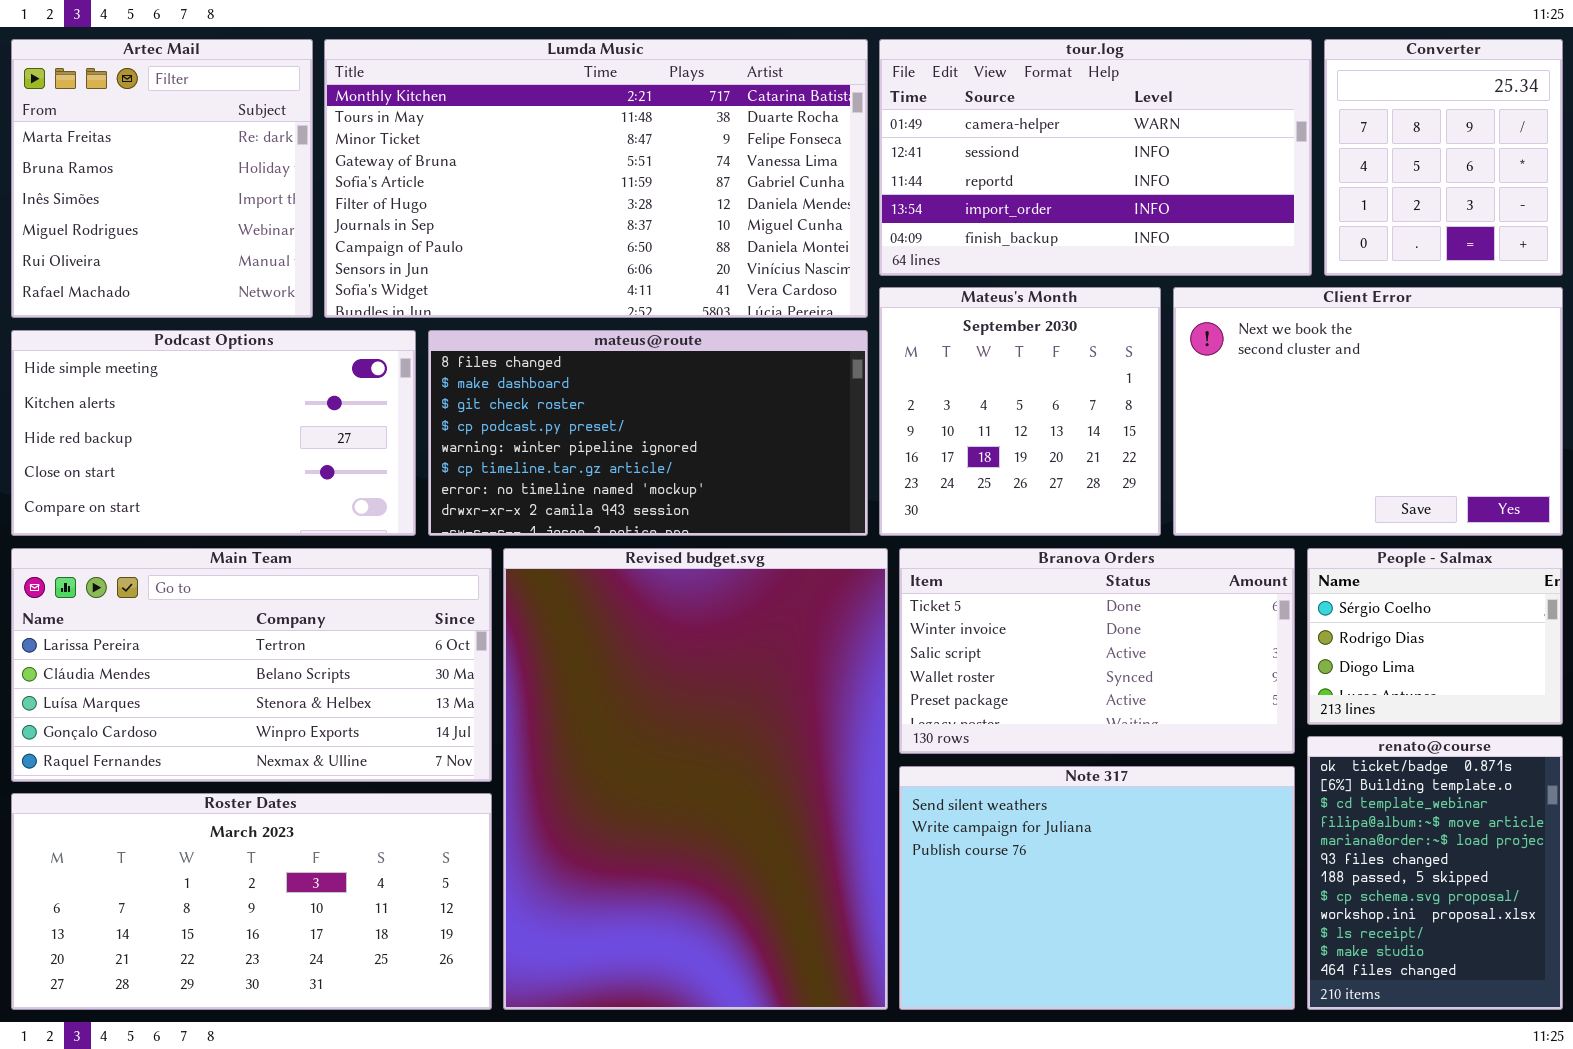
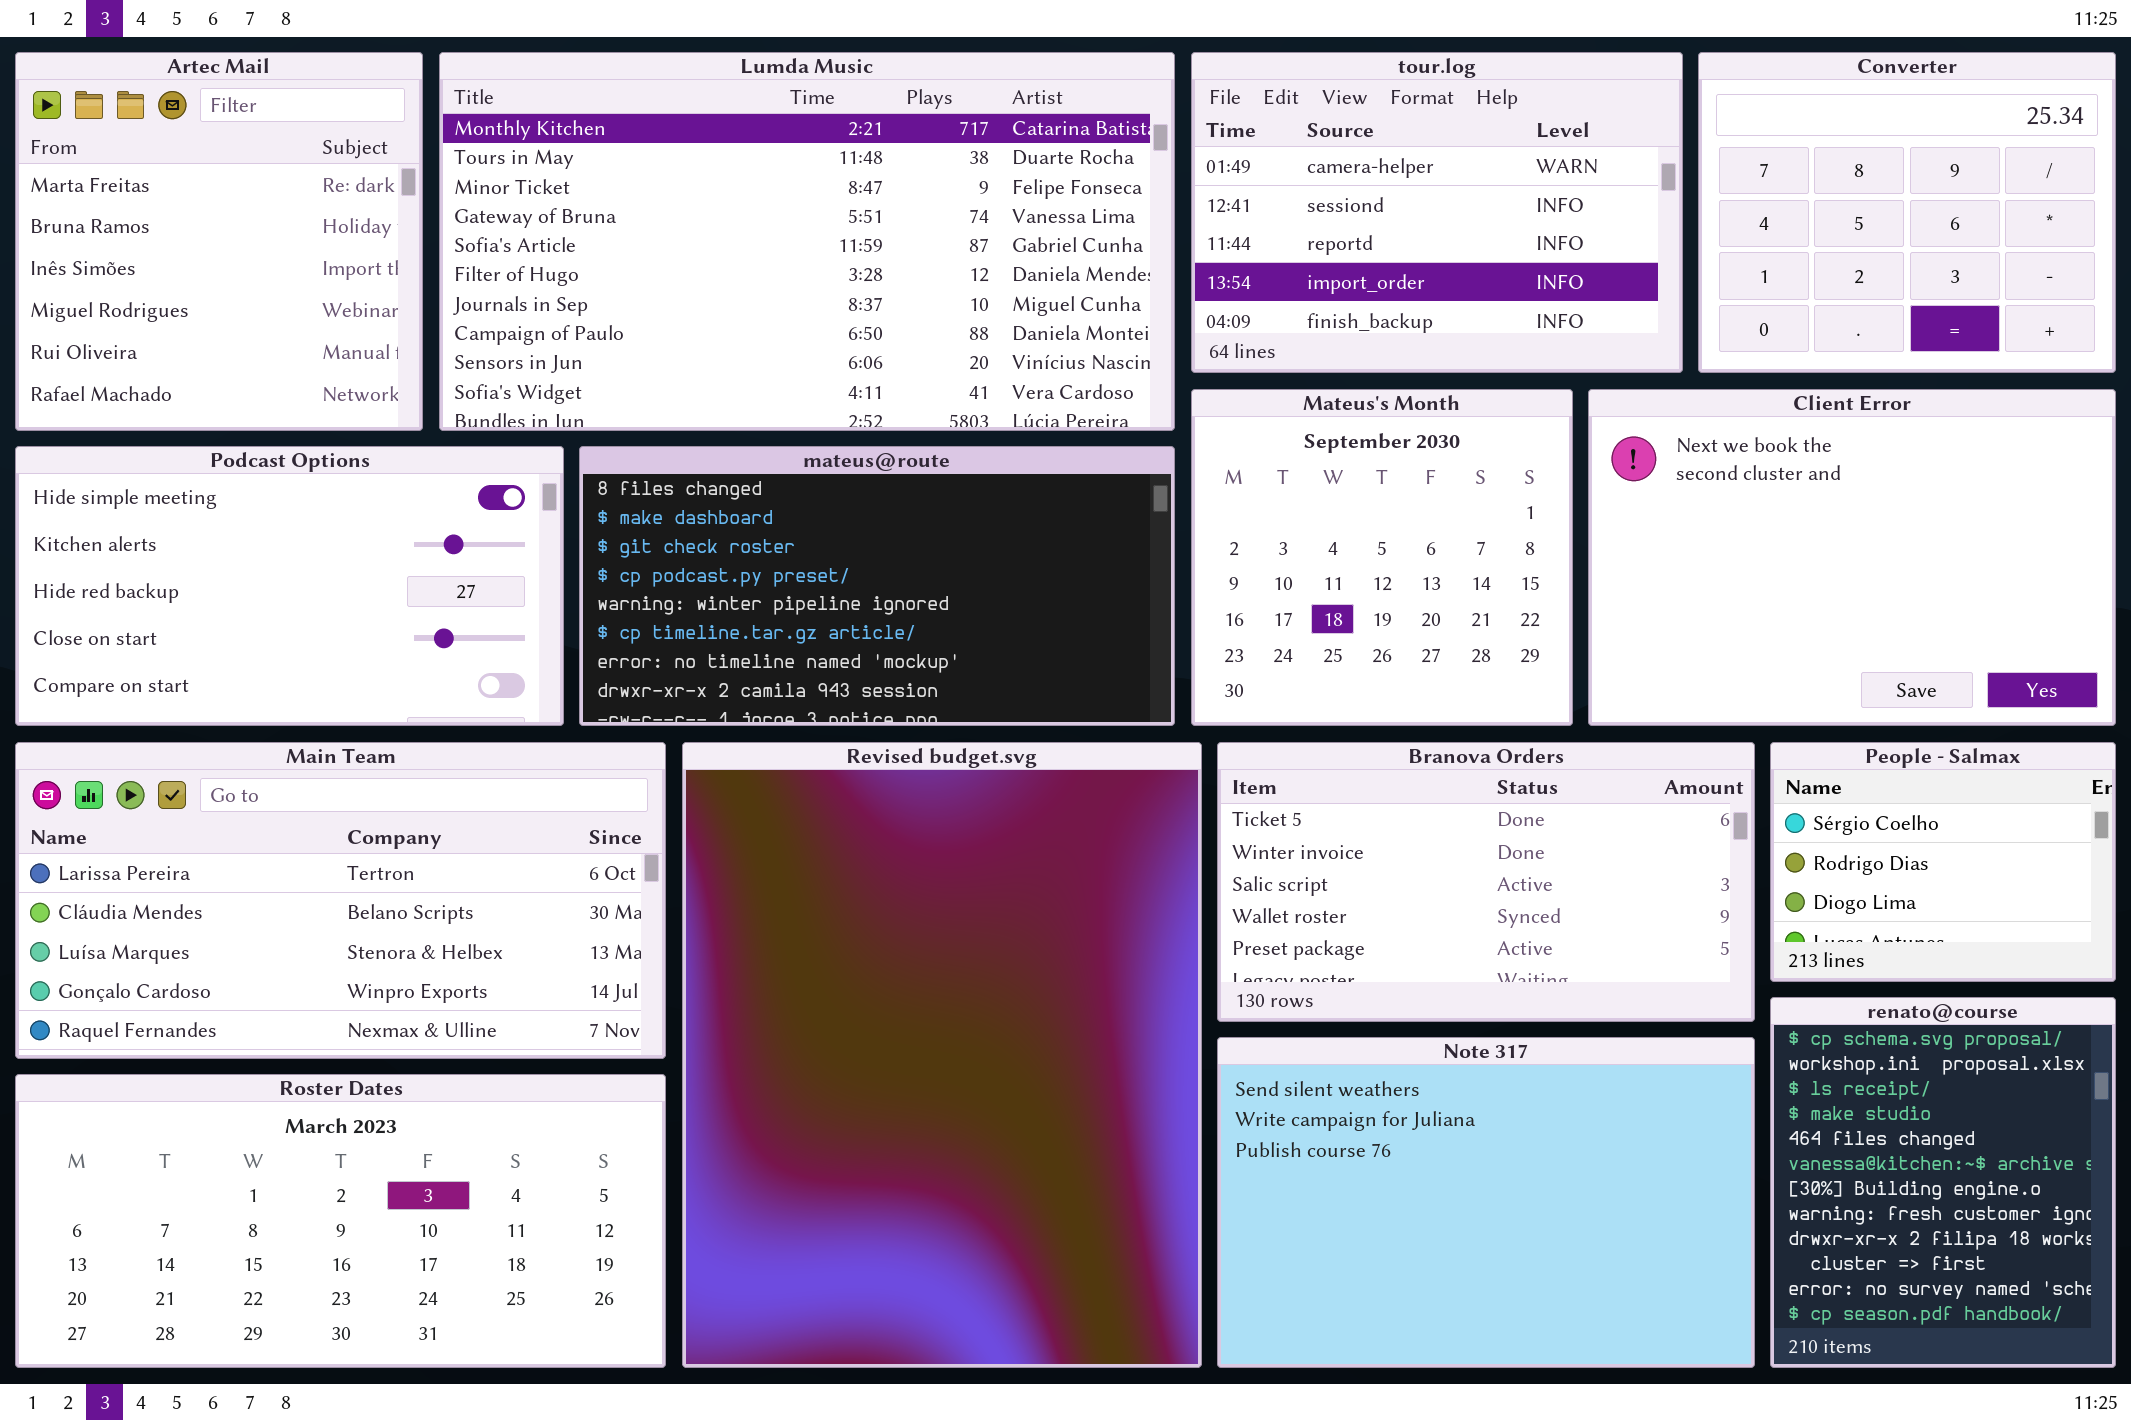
tour.log: [879,39,1312,276] -> [1191,52,1683,373], resized
Converter: [1324,39,1563,276] -> [1698,52,2116,373], resized
renato@course: [1307,736,1563,1010] -> [1770,997,2116,1368], scrolled down 7 rows

